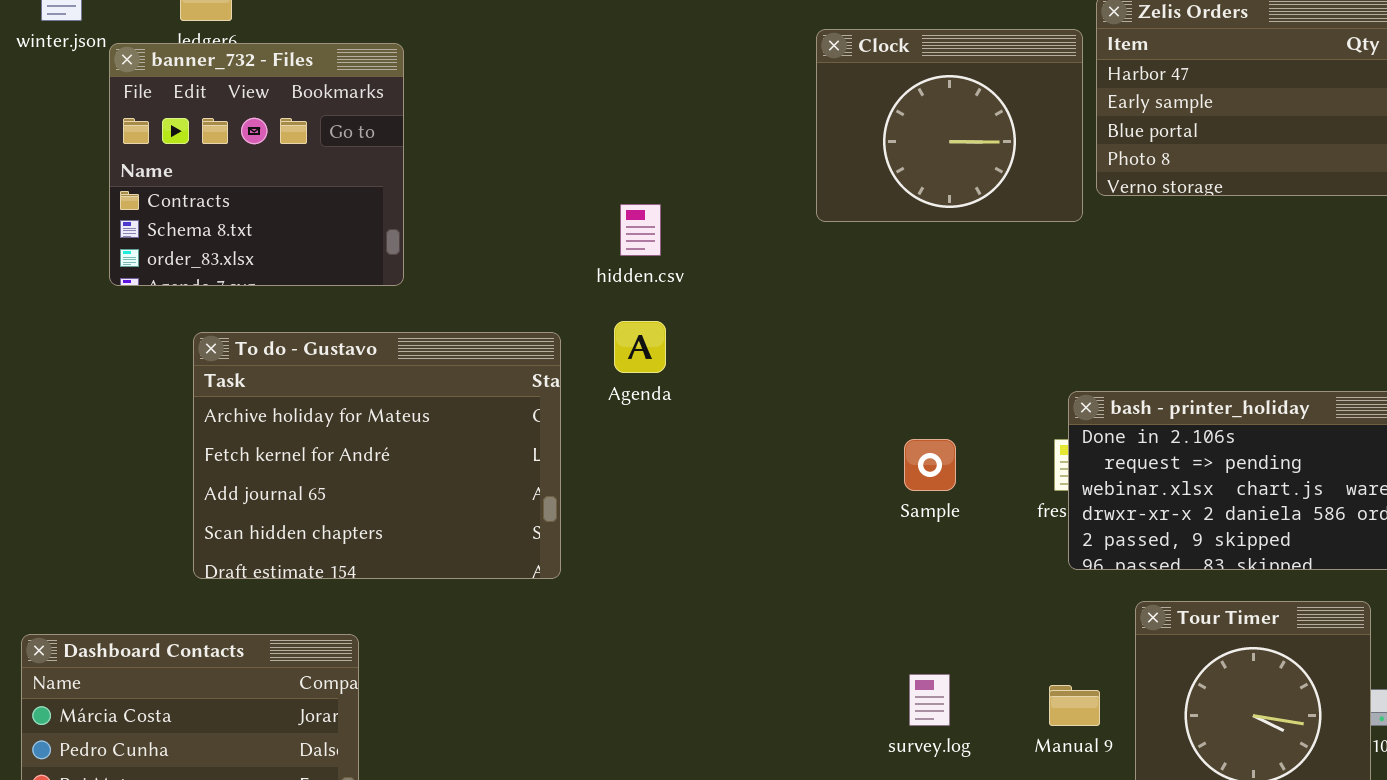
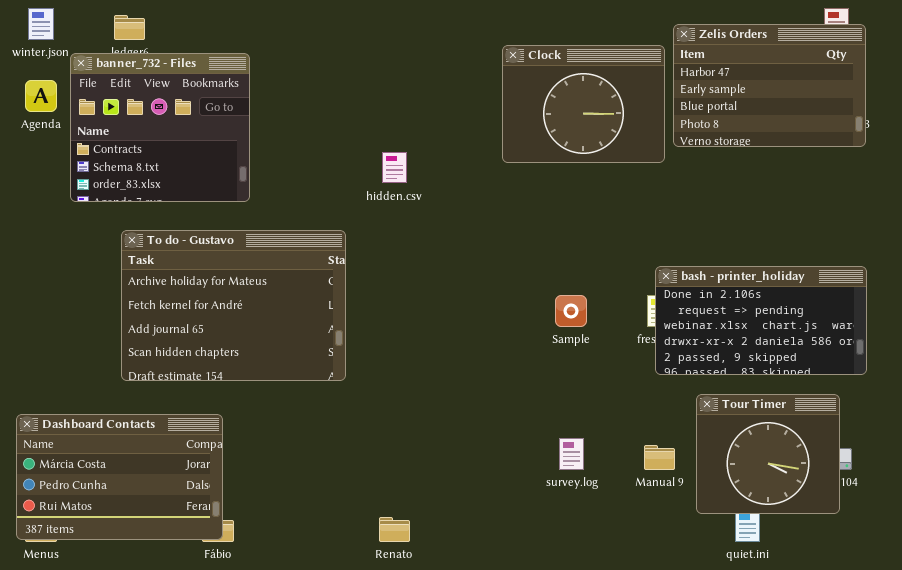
Agenda: [614,321,666,373] -> [25,80,57,112], moved

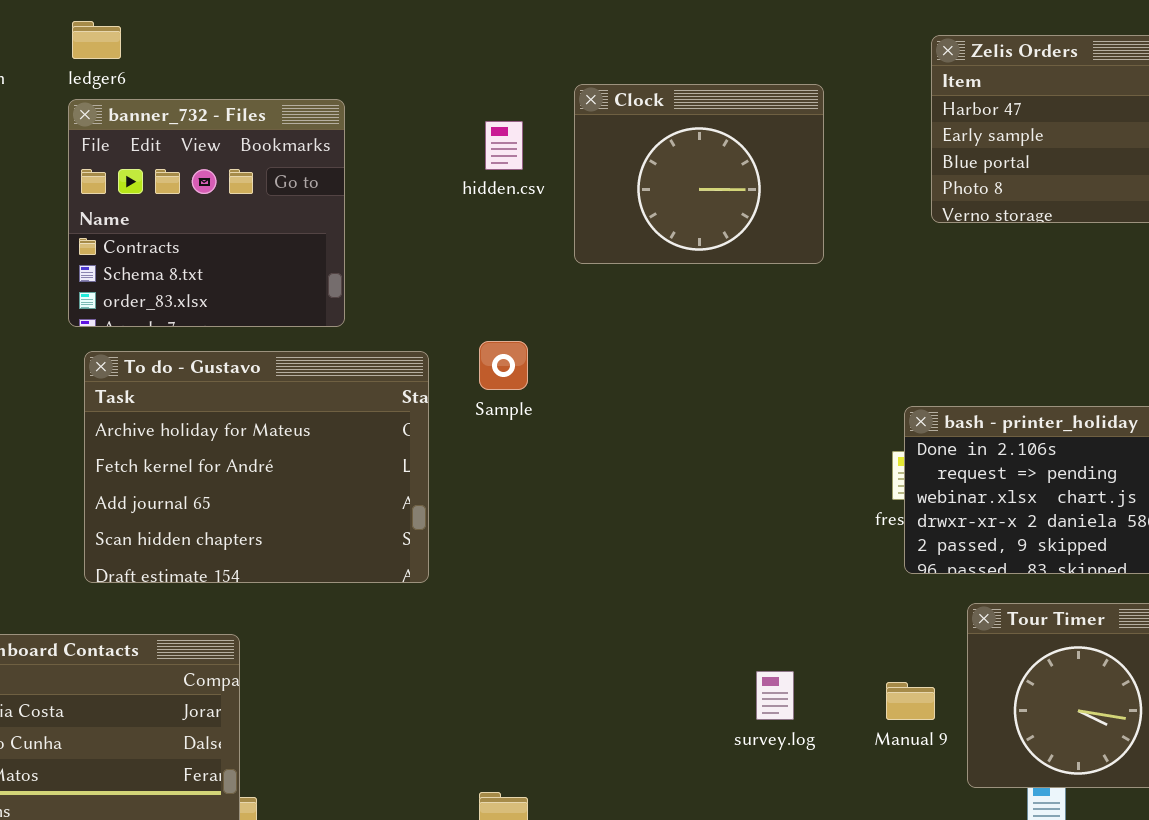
Clock: [502,45,665,163] -> [574,84,824,264], moved
banner_732 - Files: [70,53,250,202] -> [68,99,345,327], moved
hidden.csv: [382,152,407,183] -> [485,121,523,170], moved
Sample: [555,295,587,327] -> [479,341,528,390], moved

